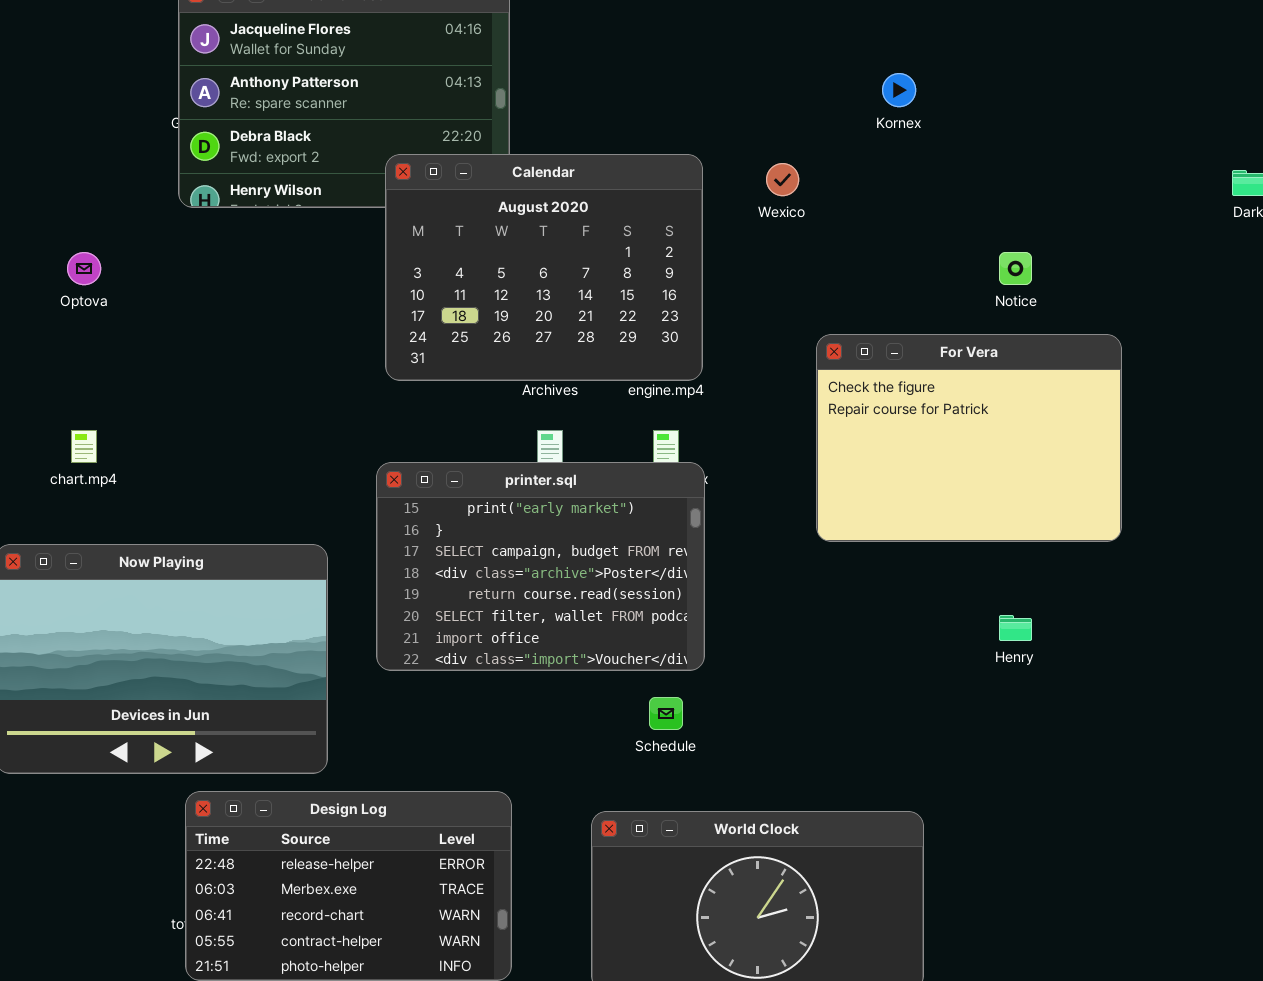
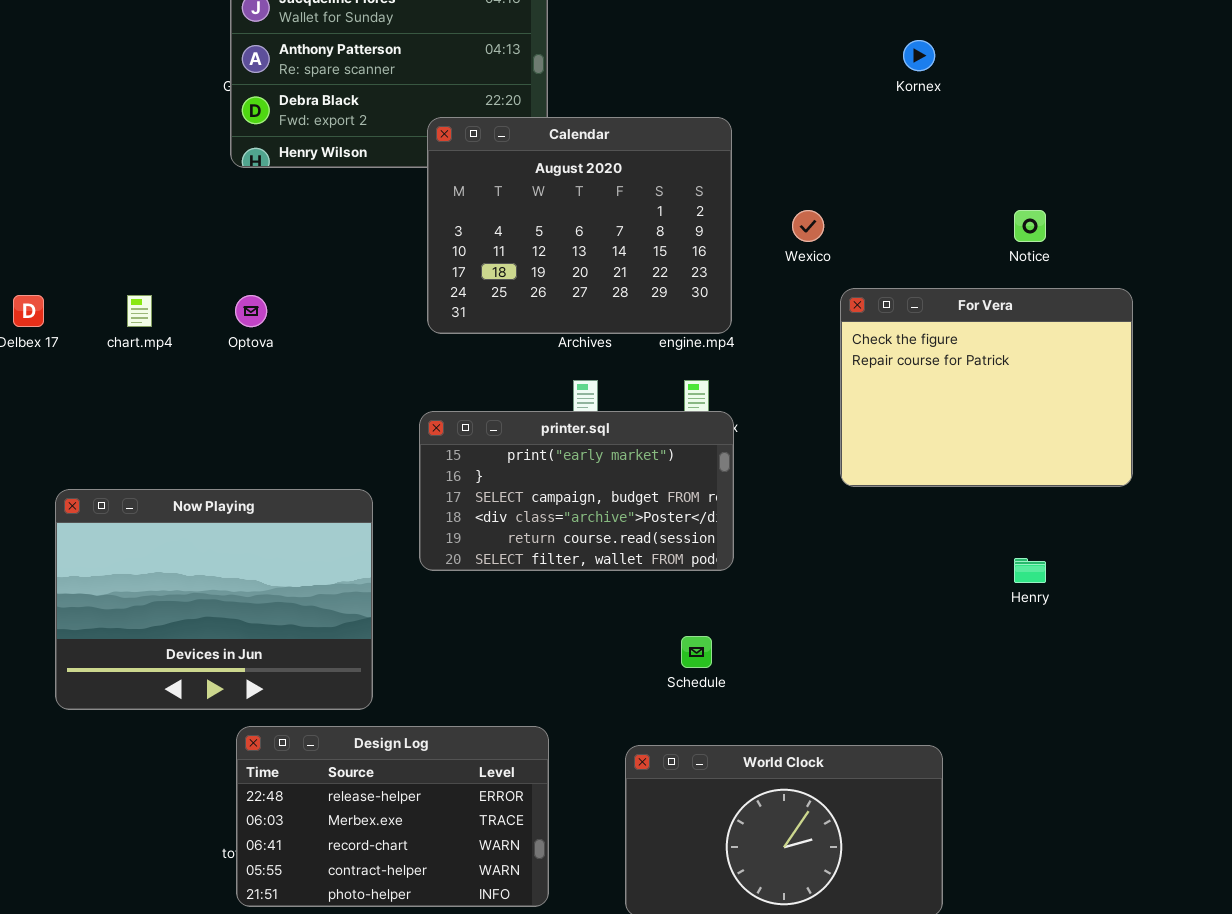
Wexico: [766,163,799,196] -> [792,210,824,242], moved
Optova: [67,252,101,285] -> [235,295,267,327], moved
chart.mp4: [71,430,97,463] -> [127,295,152,327], moved
printer.sql: [376,462,705,671] -> [419,411,734,571], resized

